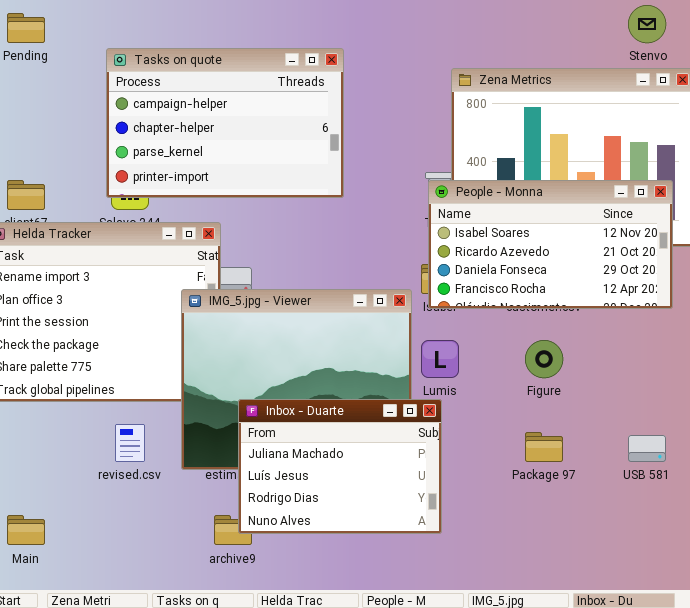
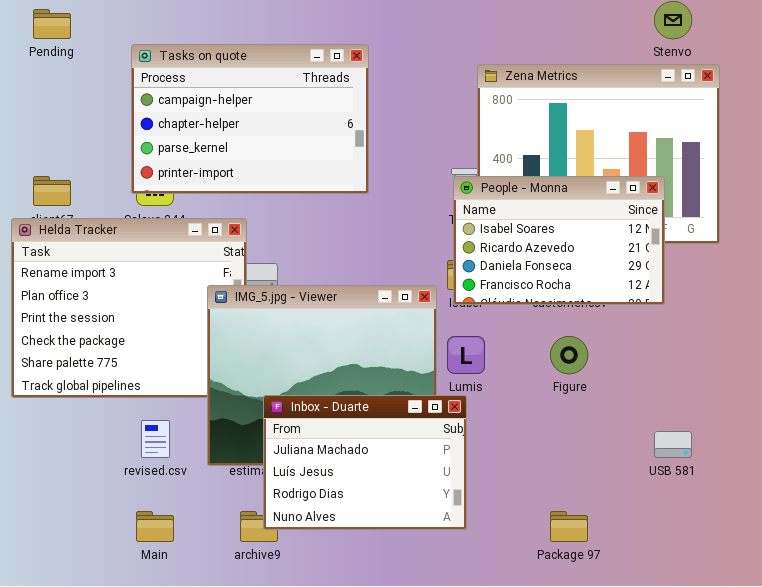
People - Monna: [428,180,673,309] -> [453,176,665,305], resized
Package 97: [525,432,563,462] -> [550,511,588,542], moved
Main: [7,515,45,545] -> [136,511,174,542], moved

